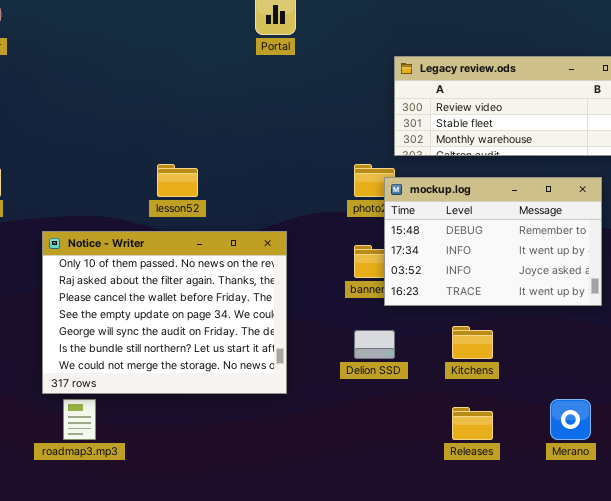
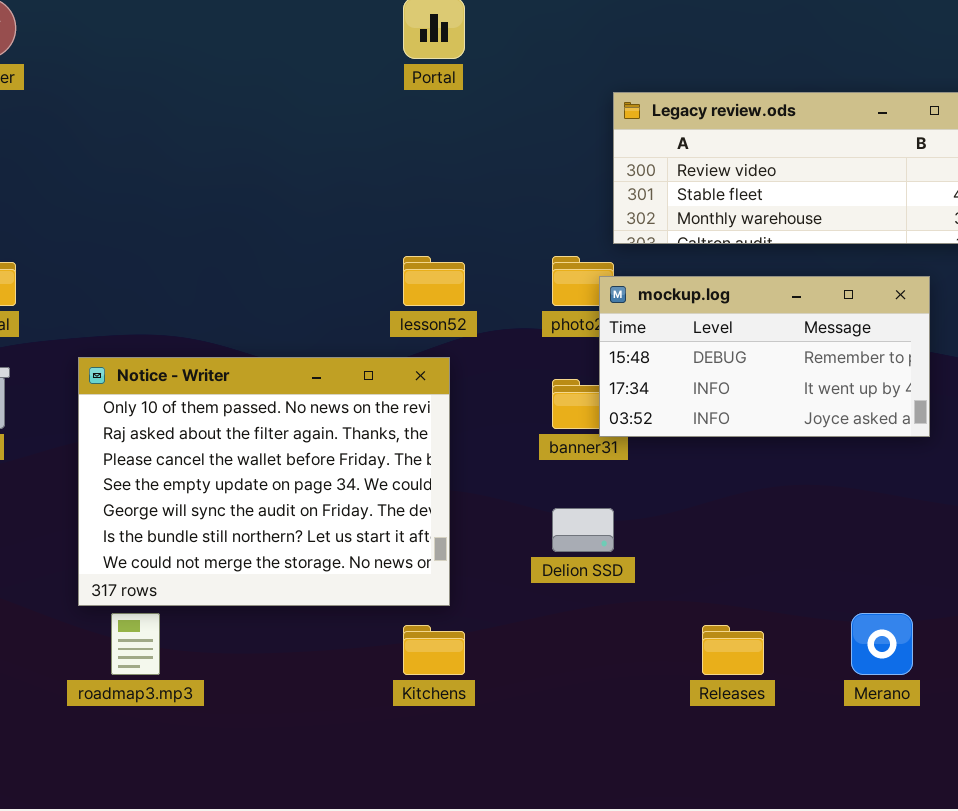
lesson52: [157,164,198,197] -> [403,256,465,306], moved
mockup.log: [384,177,602,306] -> [599,276,930,437], resized
Kitchens: [452,326,493,359] -> [403,625,465,675], moved

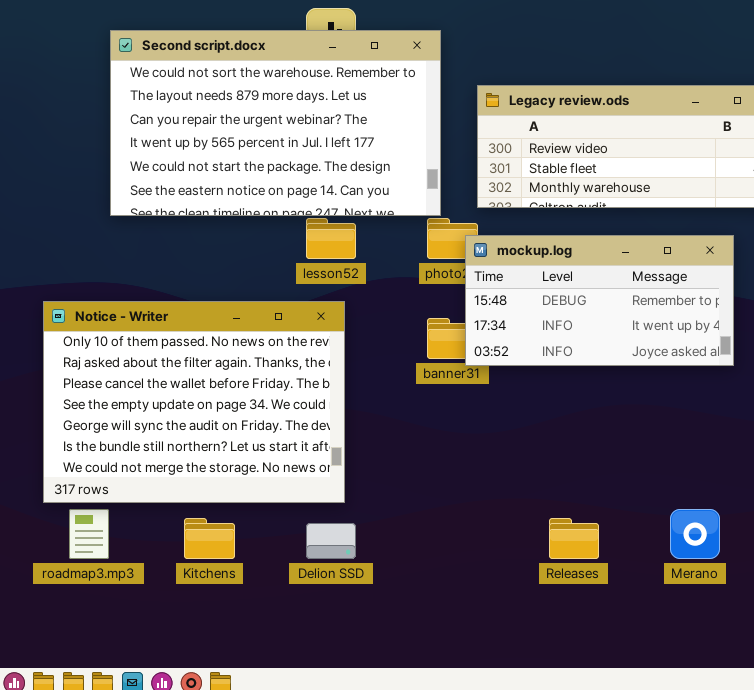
Second script.docx: none -> [110,30,441,216], opened
Delion SSD: [552,508,614,552] -> [306,523,356,559], moved
Kitchens: [403,625,465,675] -> [184,518,235,559], moved

